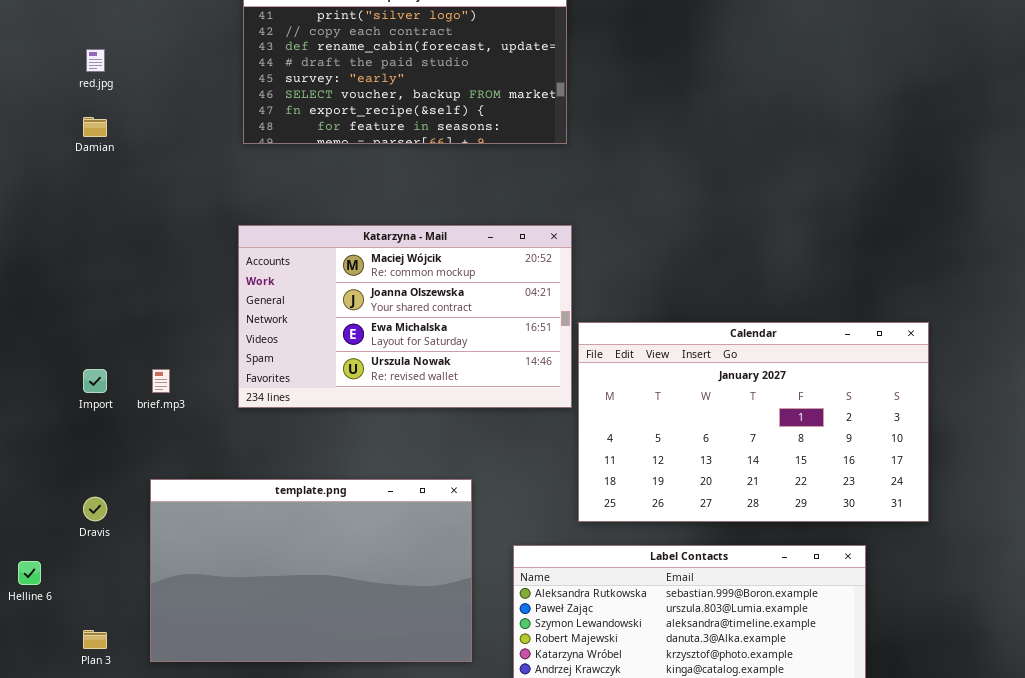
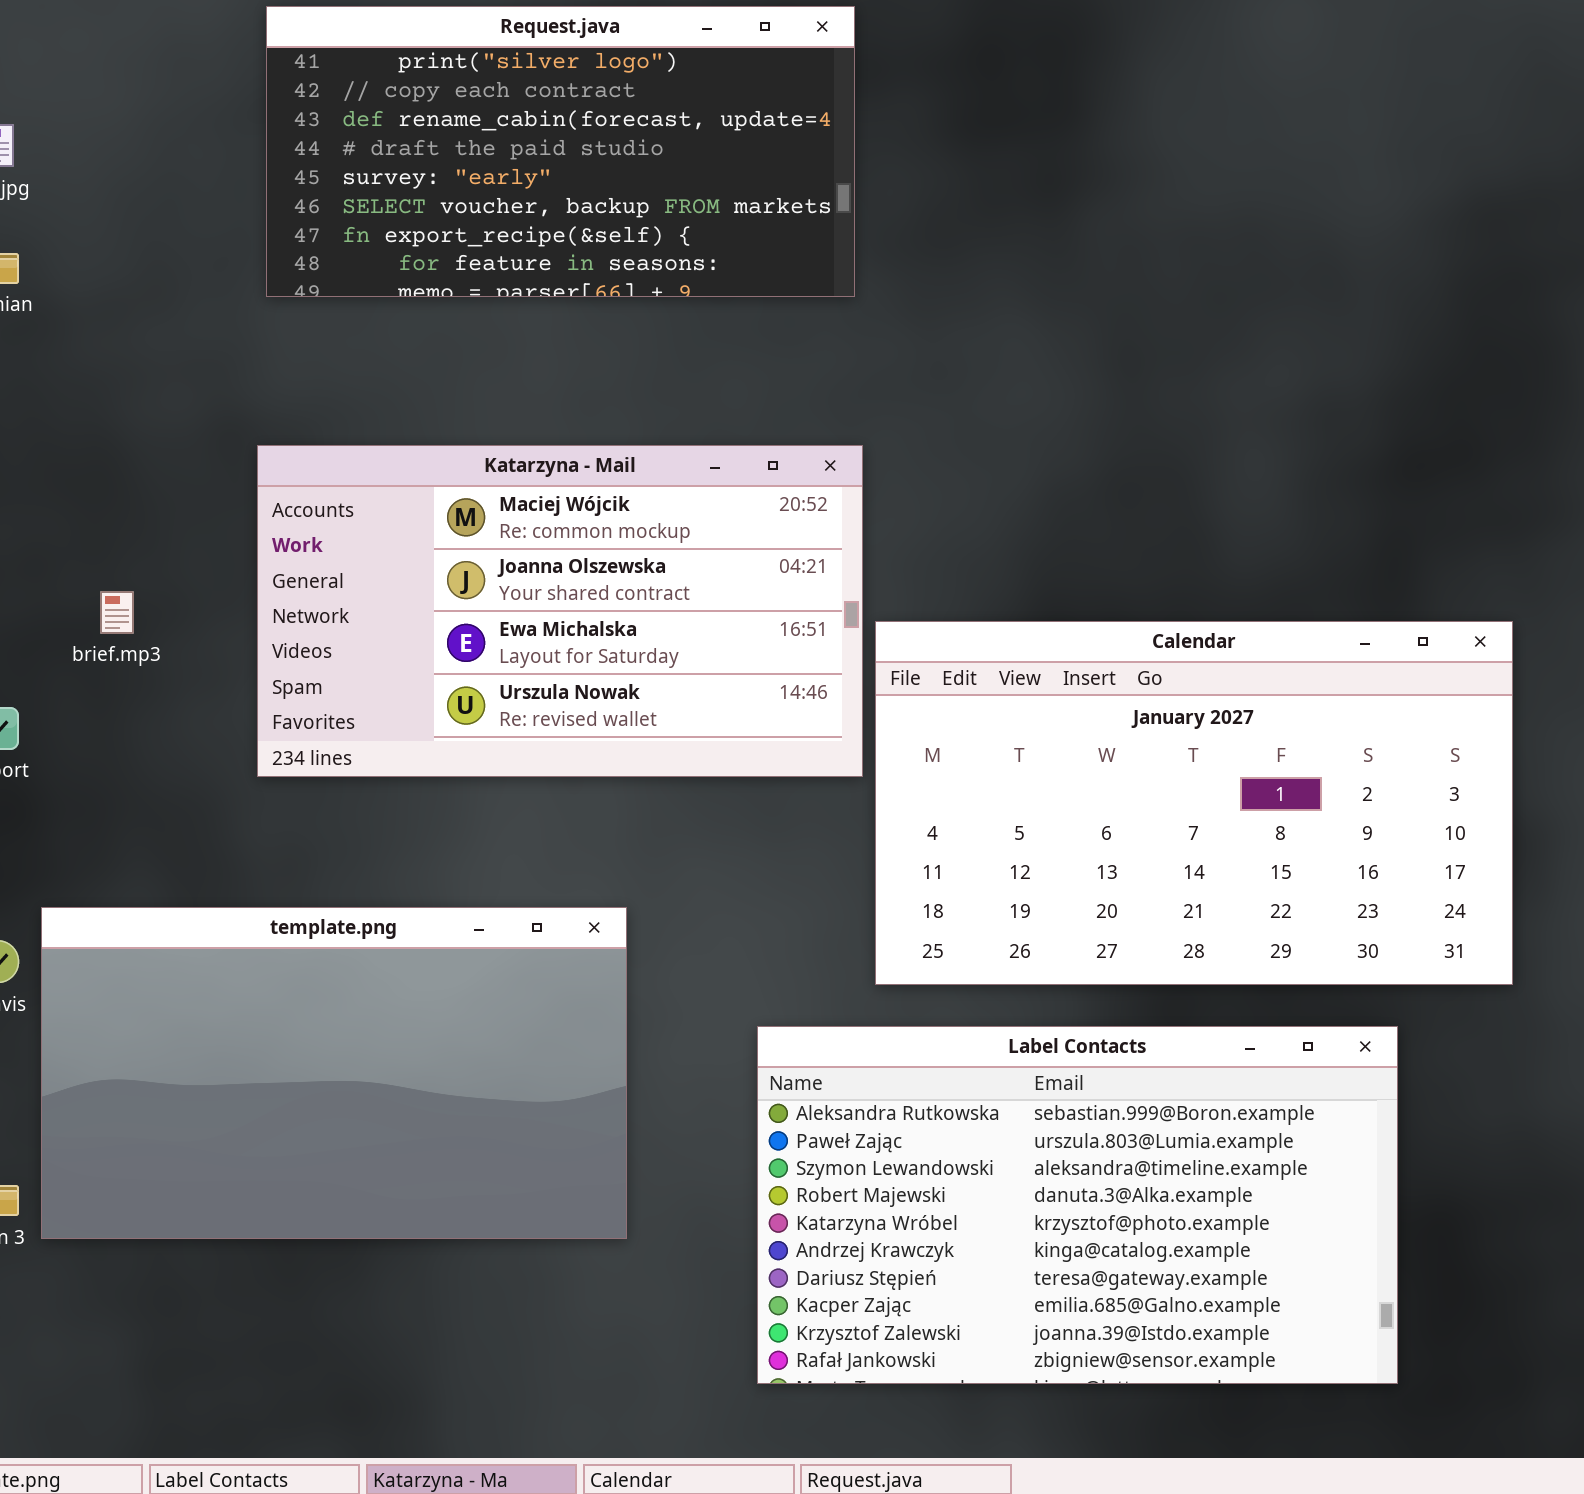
brief.mp3: [152,369,170,393] -> [100,591,134,634], moved
template.png: [150,479,472,662] -> [41,907,627,1239], moved

